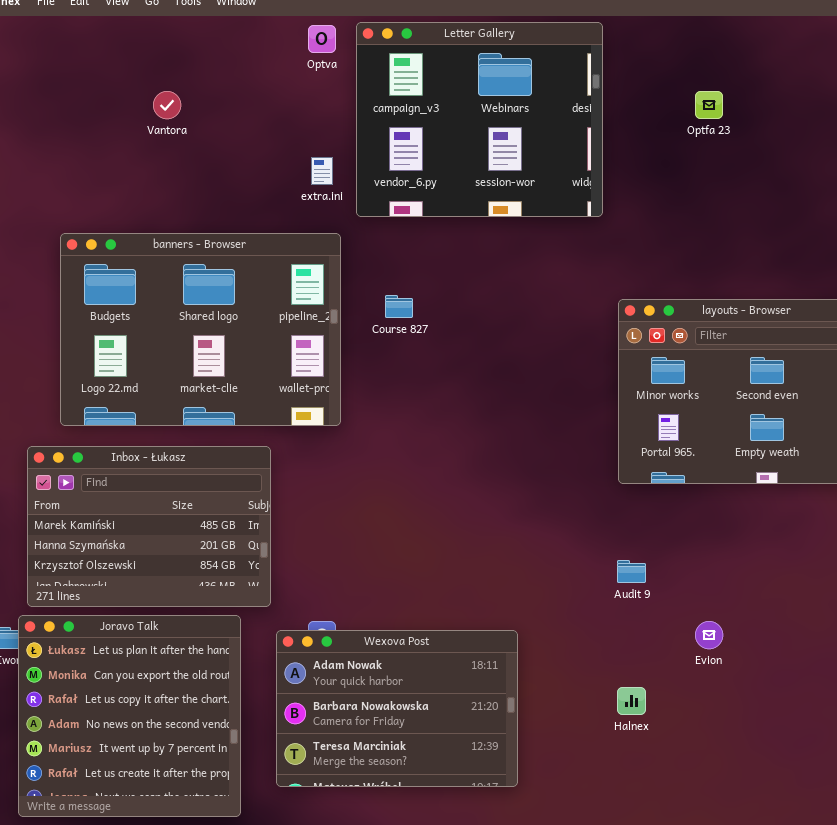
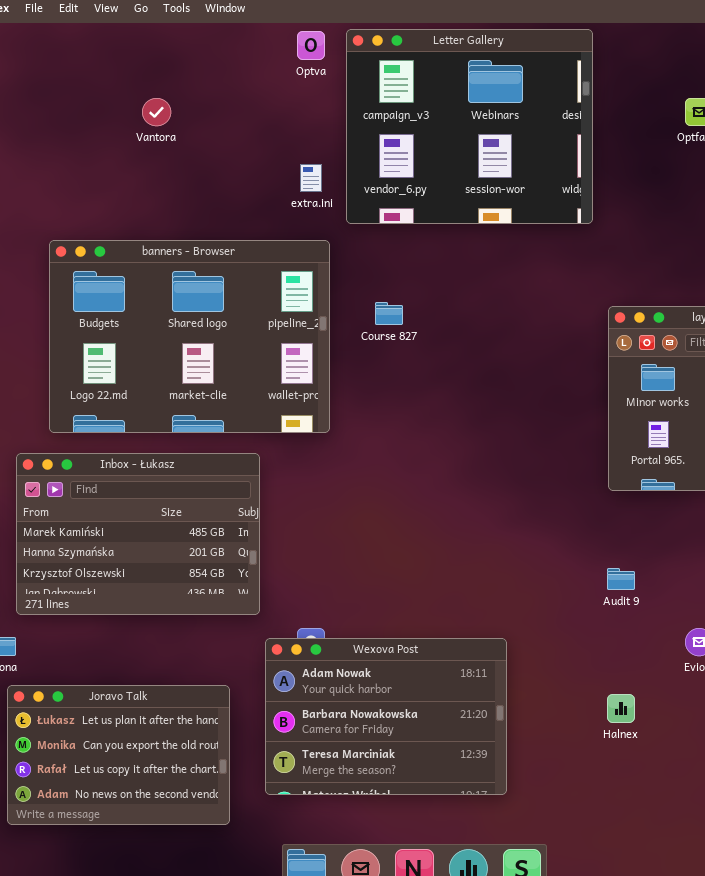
Joravo Talk: [18,615,241,817] -> [7,685,230,825], resized

